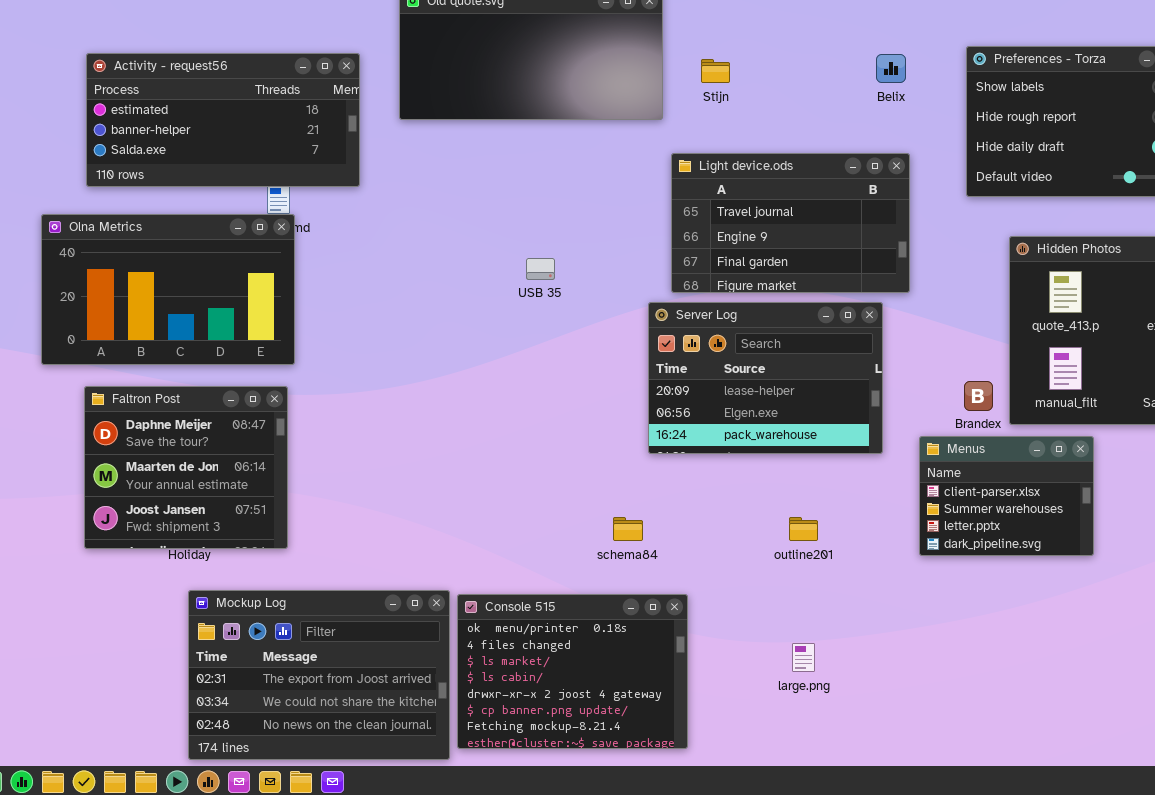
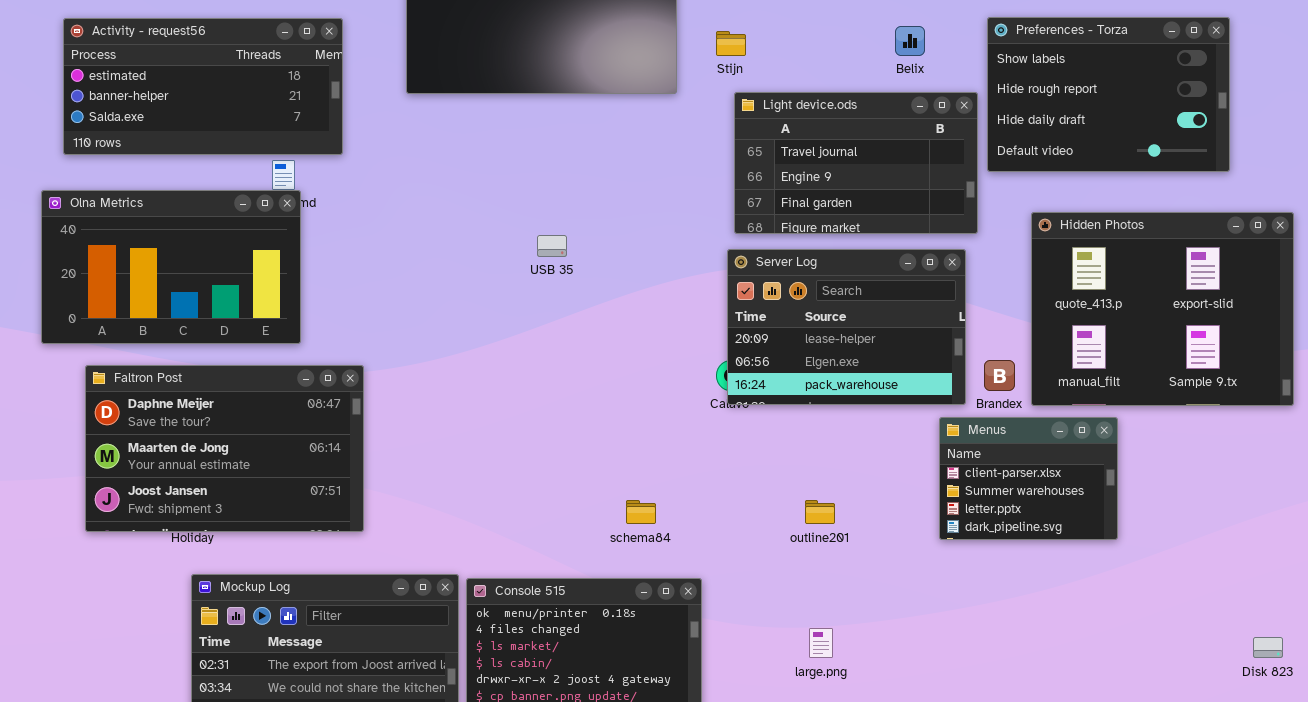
Activity - request56: [86,53,360,187] -> [63,18,343,155], moved
Light device.ods: [671,153,910,293] -> [734,92,978,234], moved
Server Log: [648,302,883,454] -> [727,249,966,405], moved
Faltron Post: [84,386,288,549] -> [85,365,364,532], resized

